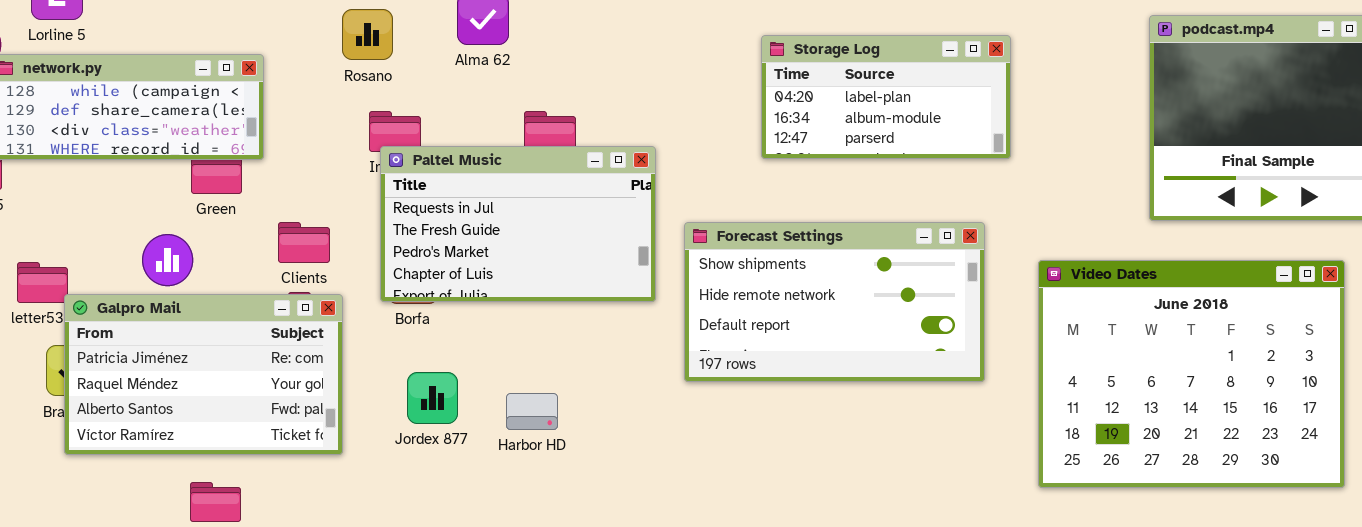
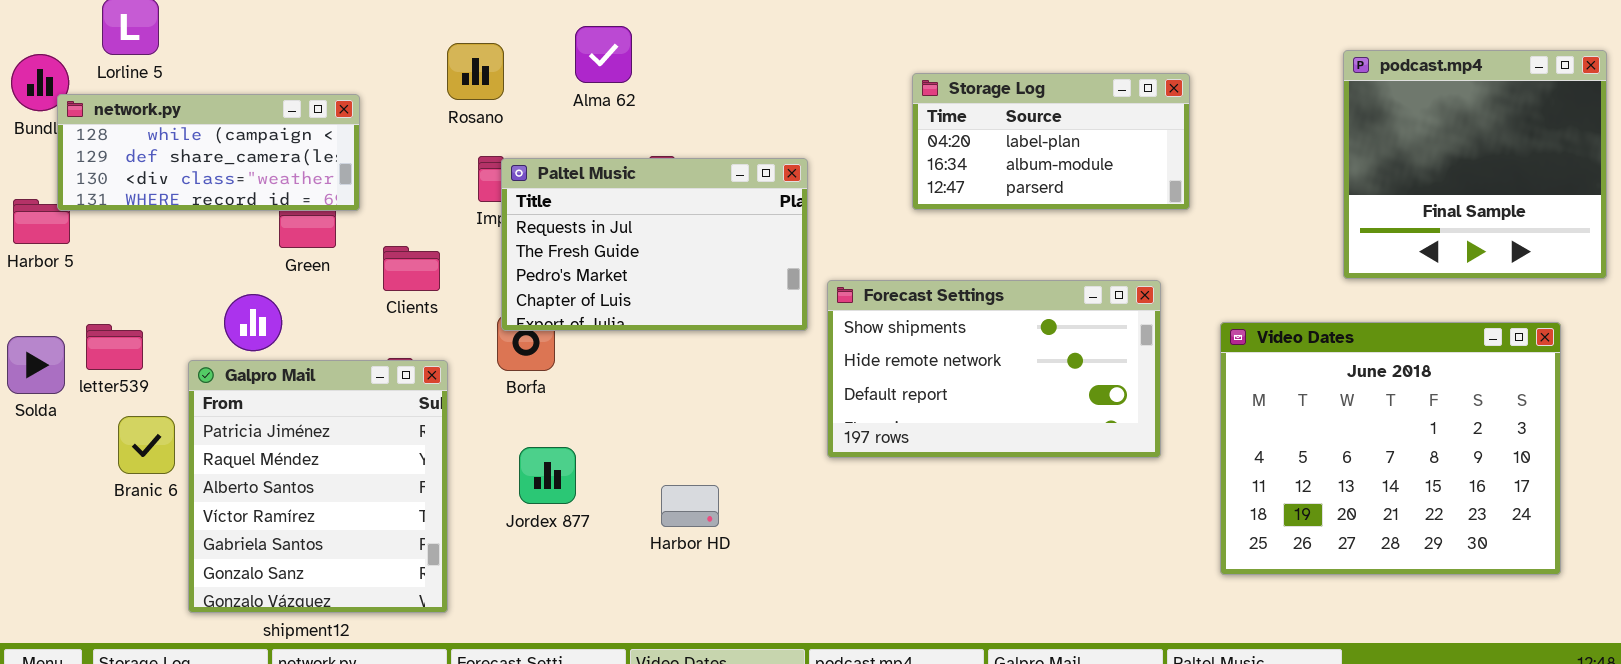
Paltel Music: [380,146,656,302] -> [501,158,808,331], moved
Clients: [278,222,330,263] -> [383,246,440,291], moved
Galpro Mail: [64,294,343,455] -> [188,360,448,613], resized
Harbor HD: [506,393,558,430] -> [661,485,719,527], moved

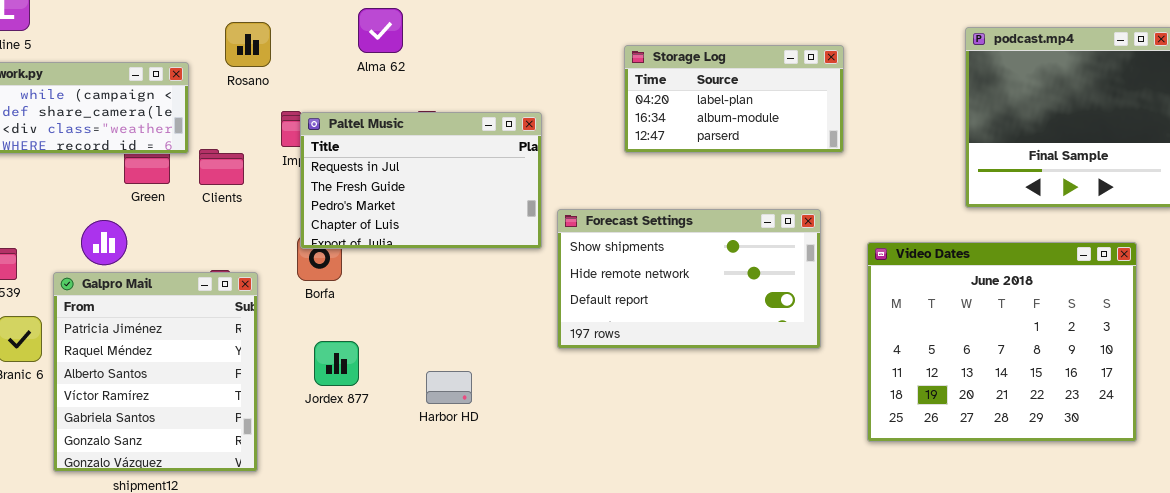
Rosano: [447,43,504,100] -> [225,22,271,67], moved
Clients: [383,246,440,291] -> [199,149,244,185], moved

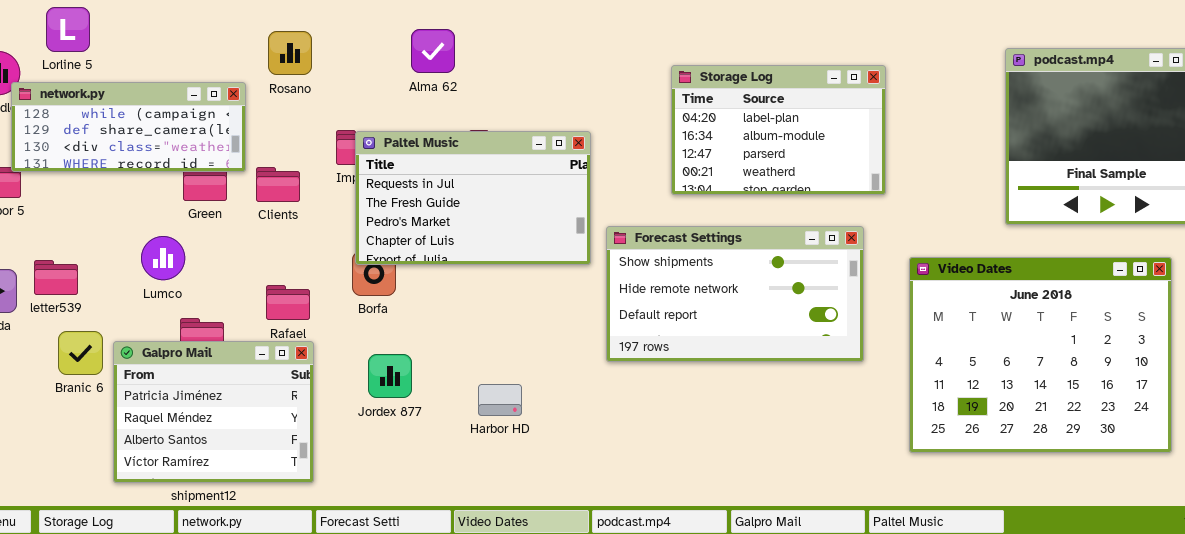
Rosano: [225,22,271,67] -> [268,31,312,75], moved
Storage Log: [624,45,844,153] -> [671,65,886,195], resized
Galpro Mail: [53,272,258,472] -> [113,341,314,483], resized

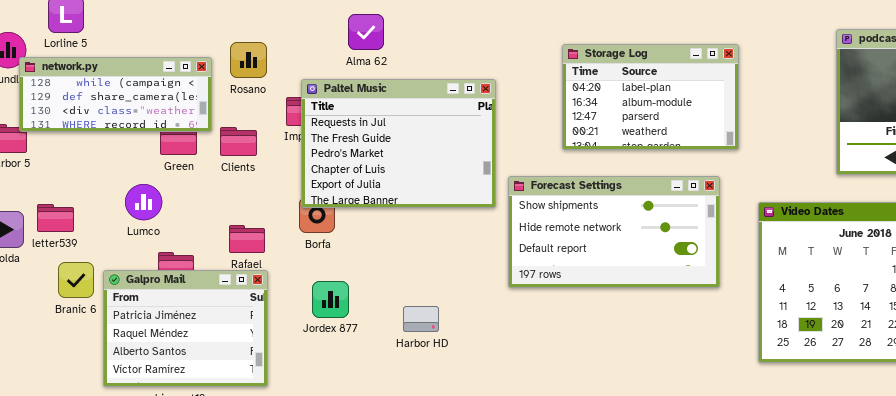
Rosano: [268,31,312,75] -> [230,42,267,78], moved
Paltel Music: [355,131,591,265] -> [301,79,496,208], resized

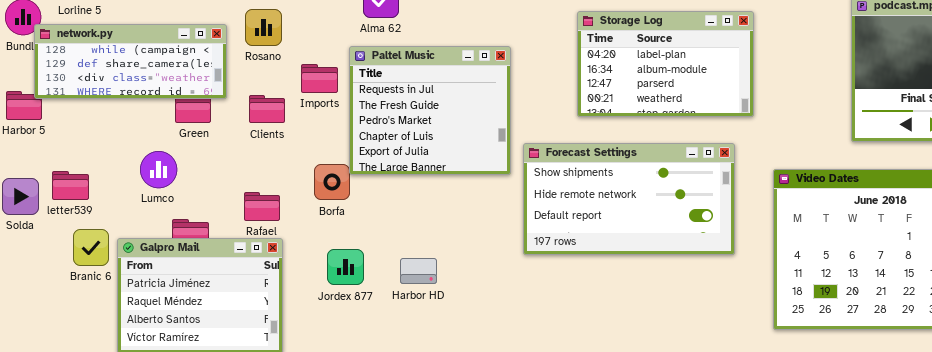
Paltel Music: [301,79,496,208] -> [349,46,511,175], resized
Clients: [220,127,257,156] -> [249,95,285,123], moved
Harbor HD: [403,306,439,332] -> [400,258,437,284], moved

